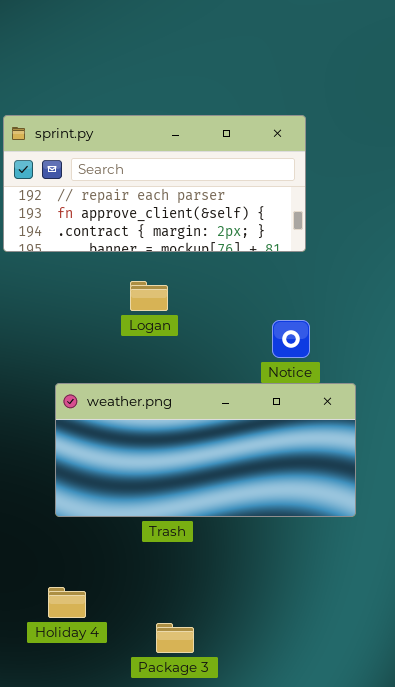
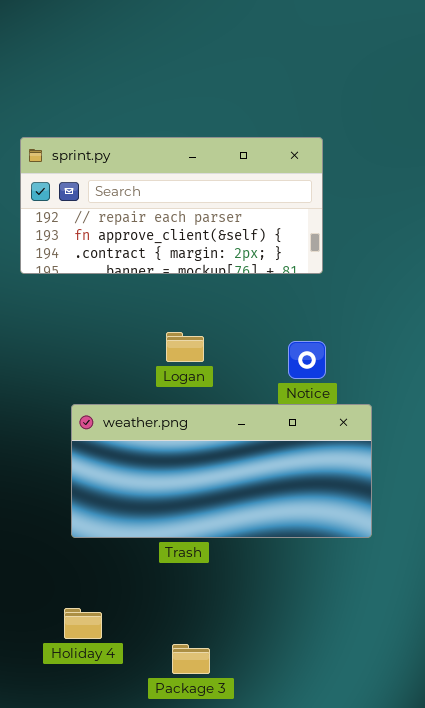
Logan: [130,281,168,311] -> [166,332,204,362], moved

